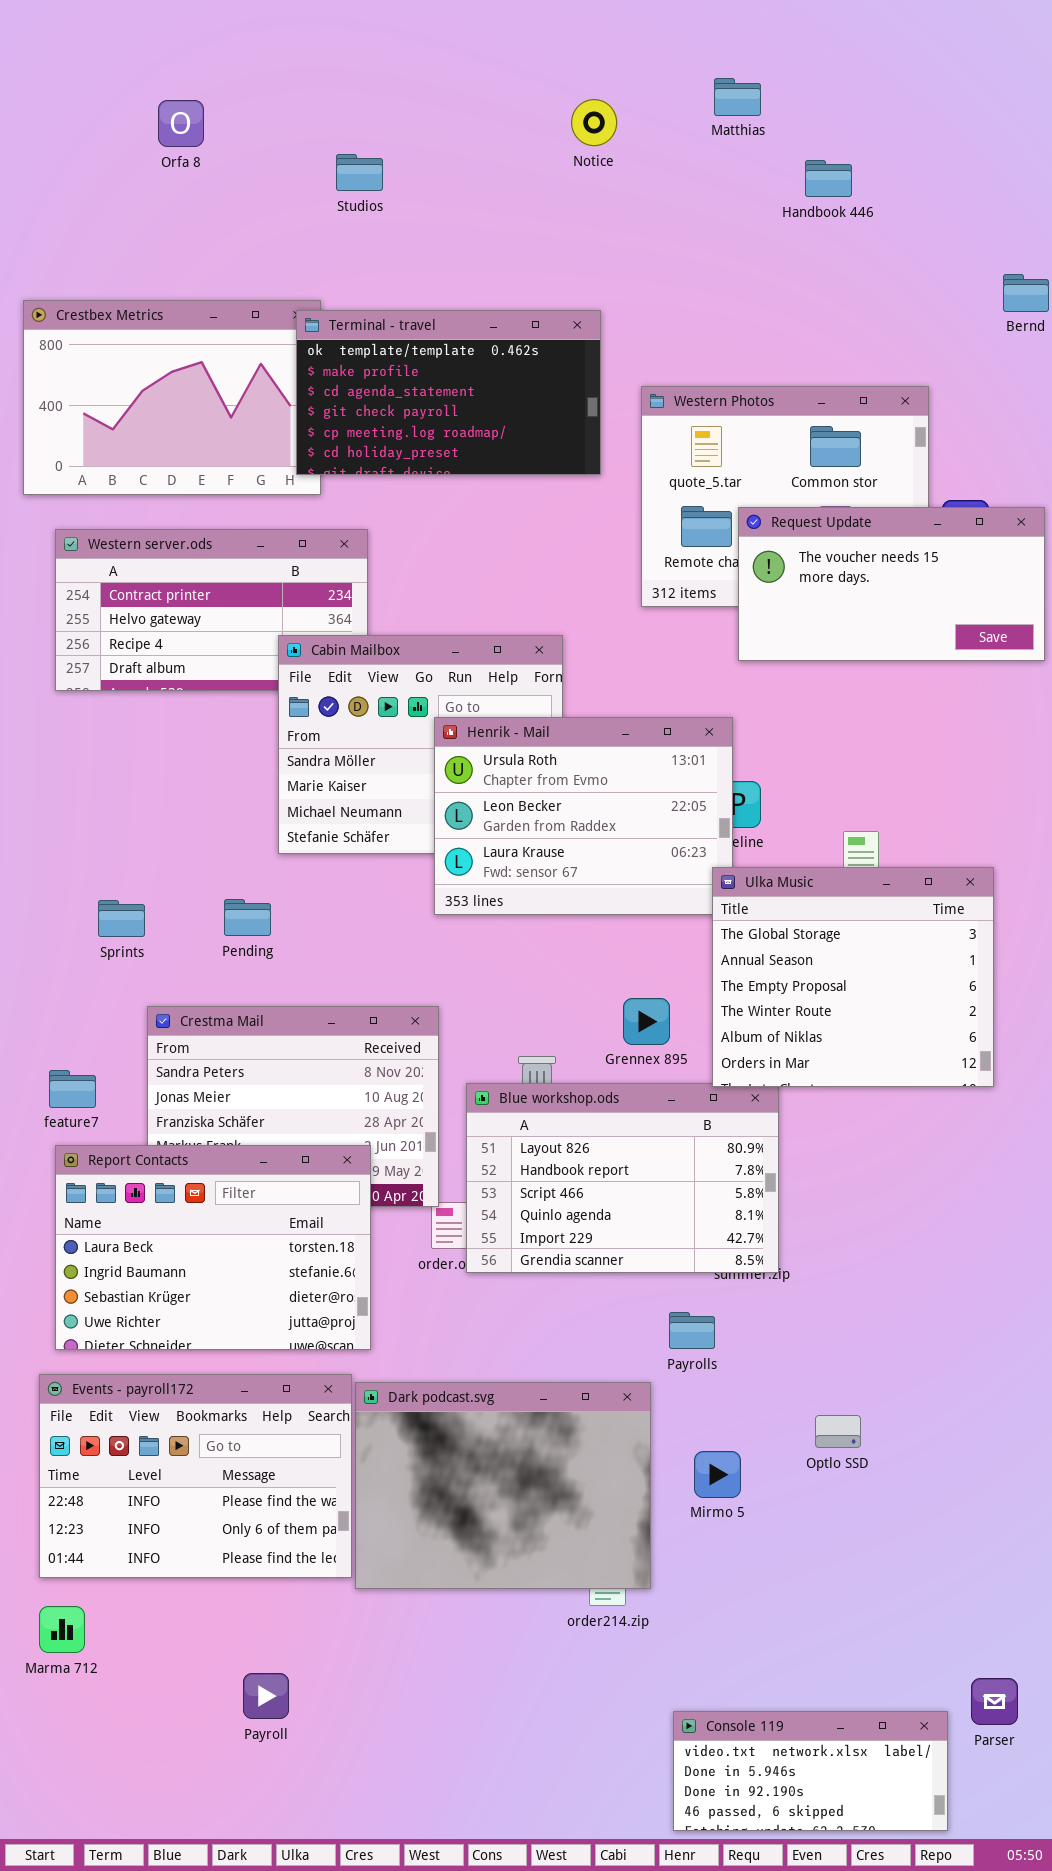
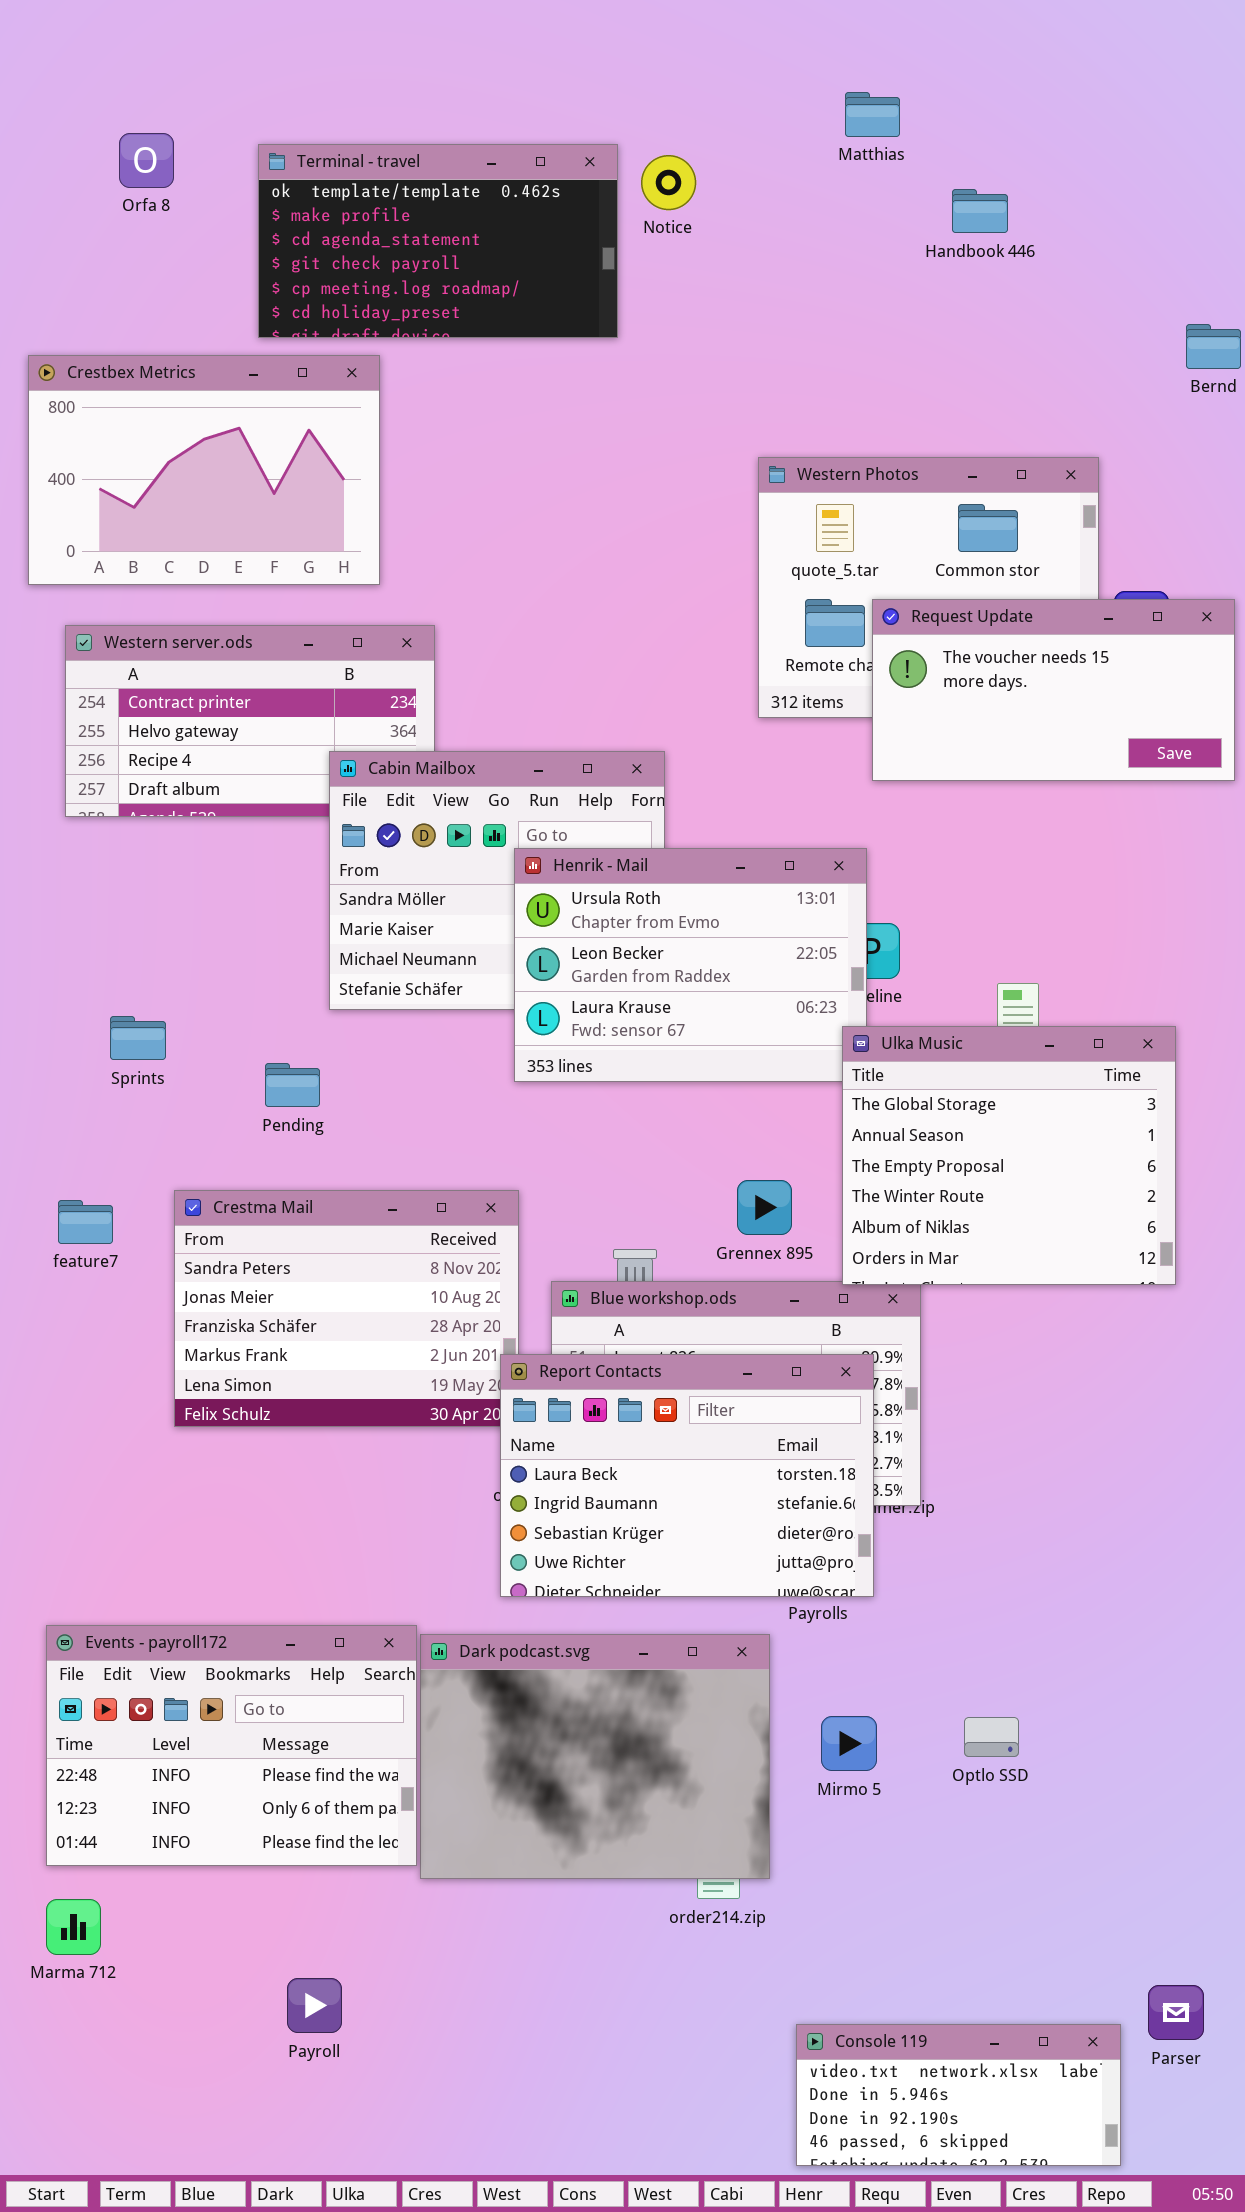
Notice: [571,99,617,146] -> [641,155,696,210], moved
Orfa 8: [158,100,204,147] -> [119,133,174,188], moved
Terminal - travel: [296,310,601,475] -> [258,144,618,338], moved
Sprints: [98,900,145,937] -> [110,1016,166,1060], moved
feature7: [49,1070,96,1108] -> [58,1200,113,1244], moved
Report Contacts: [55,1145,371,1350] -> [500,1354,874,1597], moved
Optlo SSD: [815,1415,861,1448] -> [964,1717,1019,1757], moved

